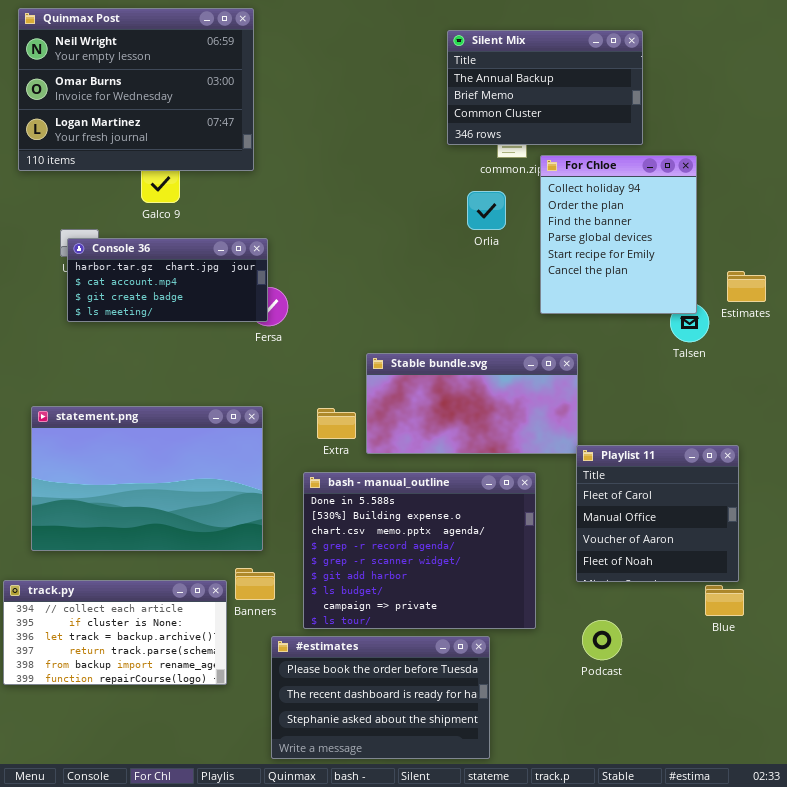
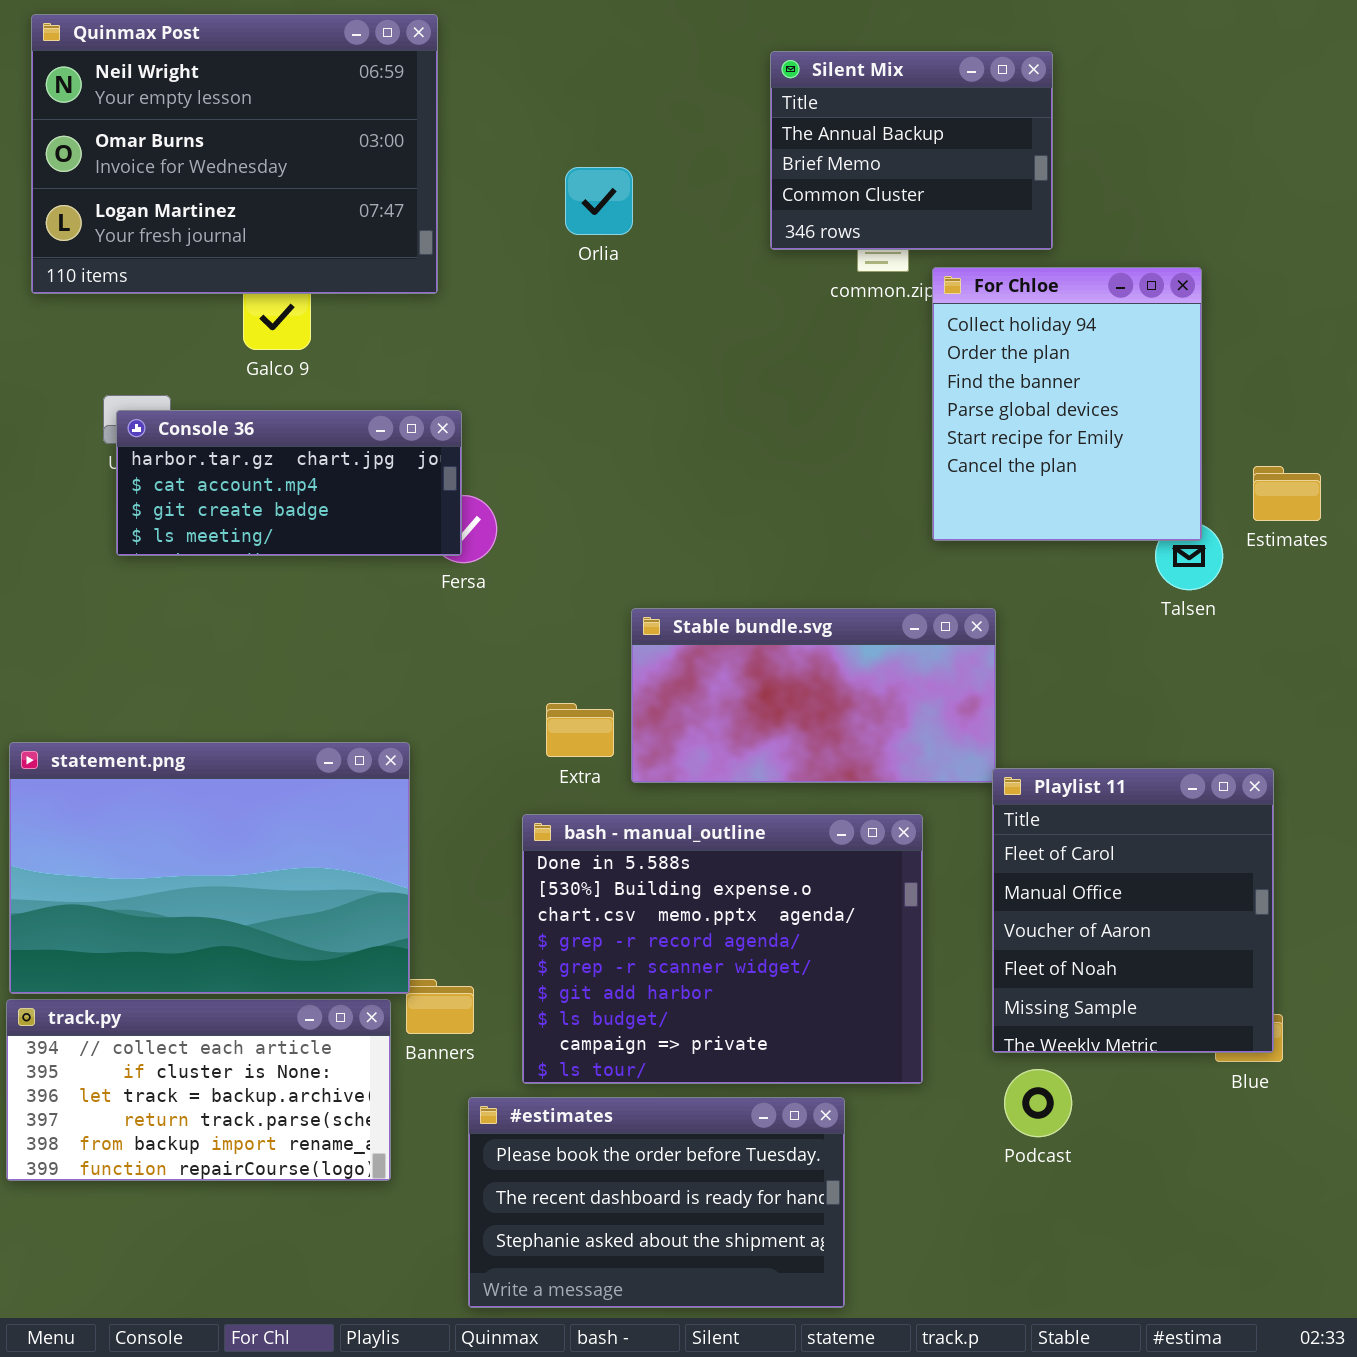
Silent Mix: [447,30,643,145] -> [770,51,1053,250], resized
Orlia: [467,191,506,230] -> [565,167,633,235], moved
statement.png: [31,406,263,551] -> [9,742,410,994], moved
Playlist 11: [576,445,739,582] -> [992,768,1274,1053], resized

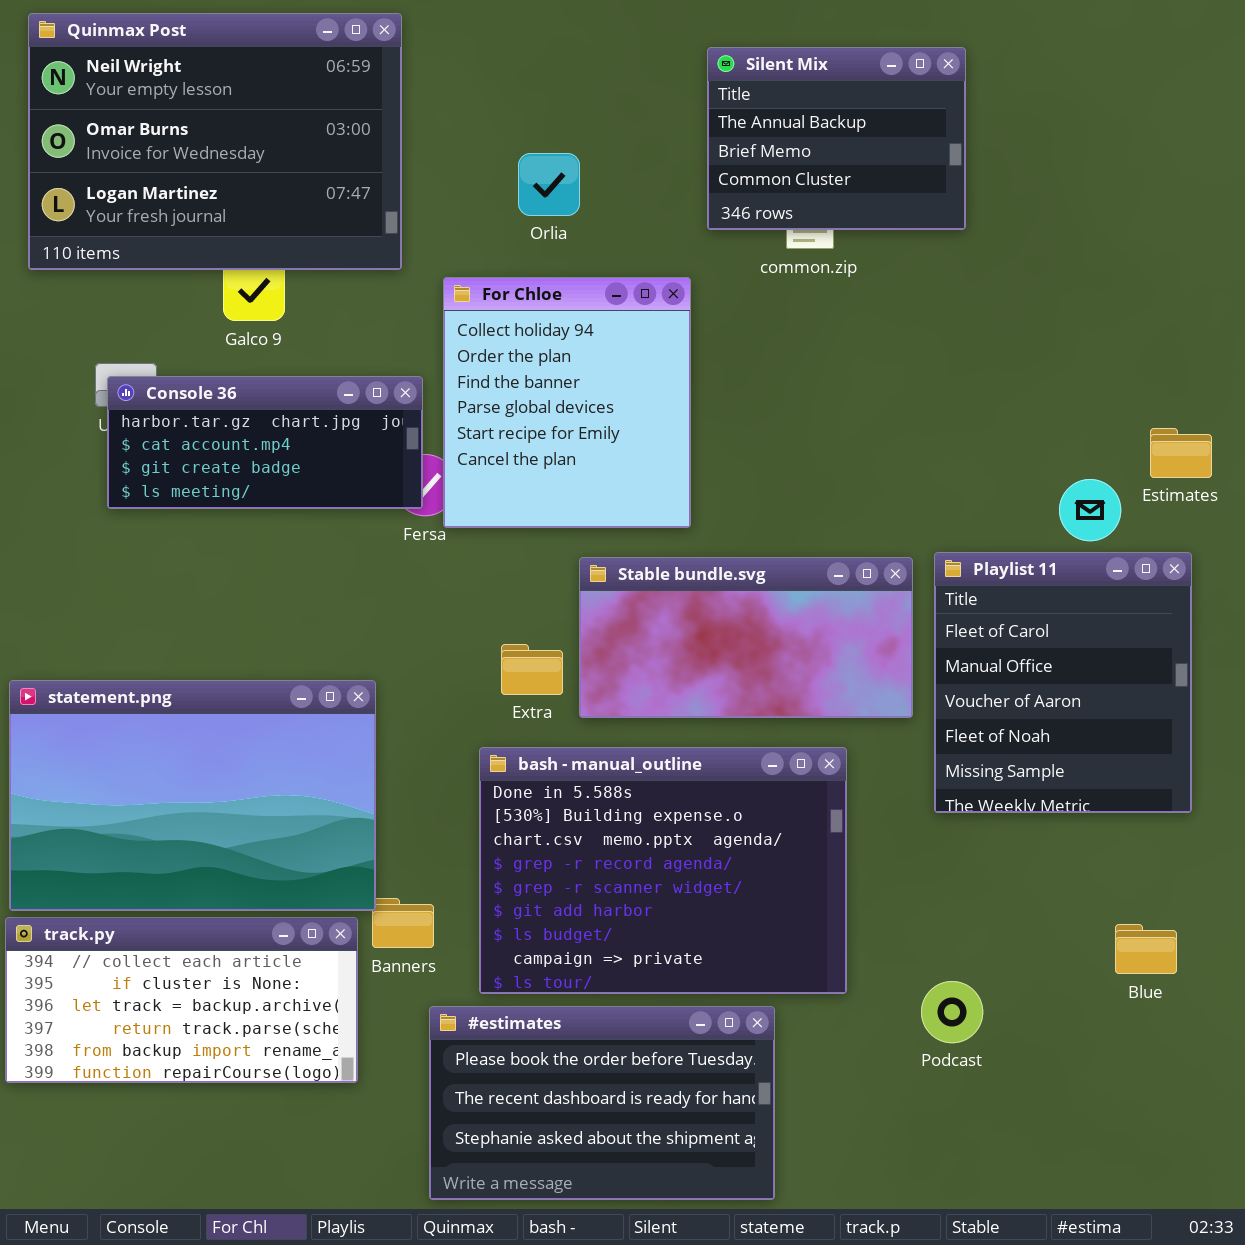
For Chloe: [932,267,1202,541] -> [443,277,691,528], moved
Playlist 11: [992,768,1274,1053] -> [934,552,1192,813], moved

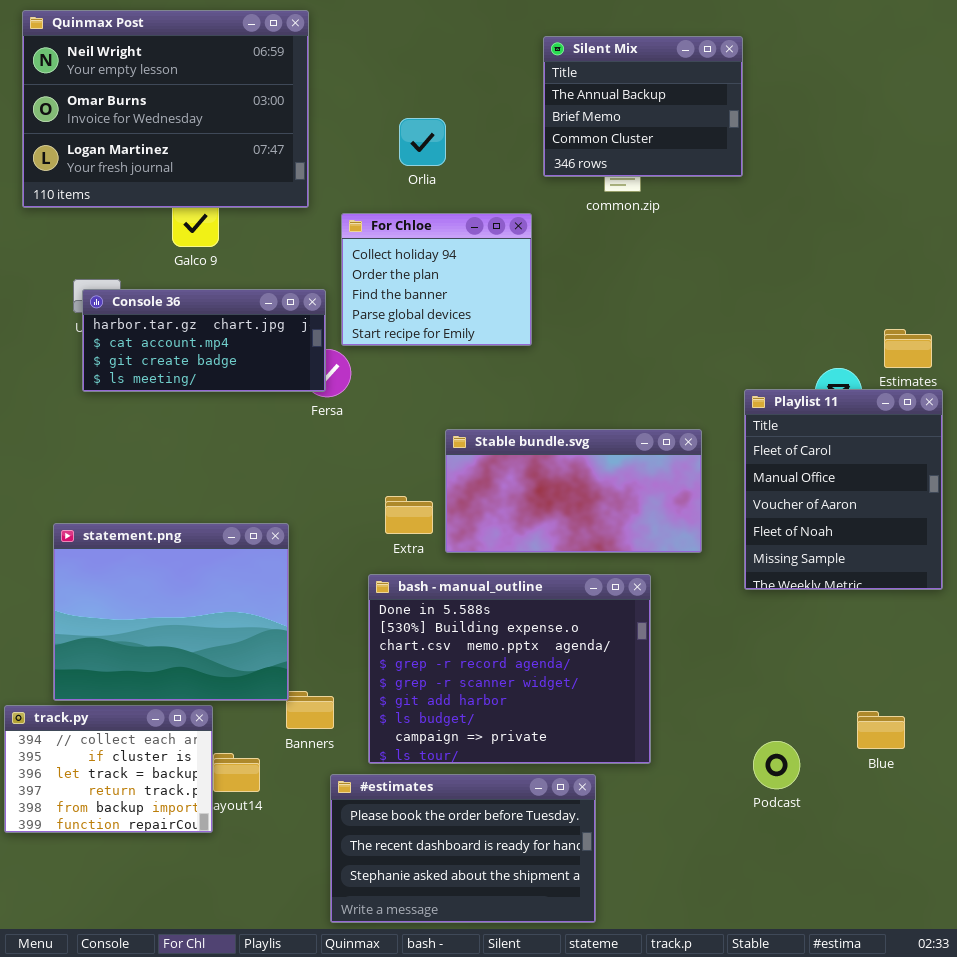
For Chloe: [443,277,691,528] -> [341,213,532,346], resized
Playlist 11: [934,552,1192,813] -> [744,389,943,590], moved
statement.png: [9,680,376,911] -> [53,523,289,701], resized
track.py: [5,917,358,1083] -> [4,705,213,833], resized
Podcast: [921,981,983,1043] -> [753,741,800,789], moved

